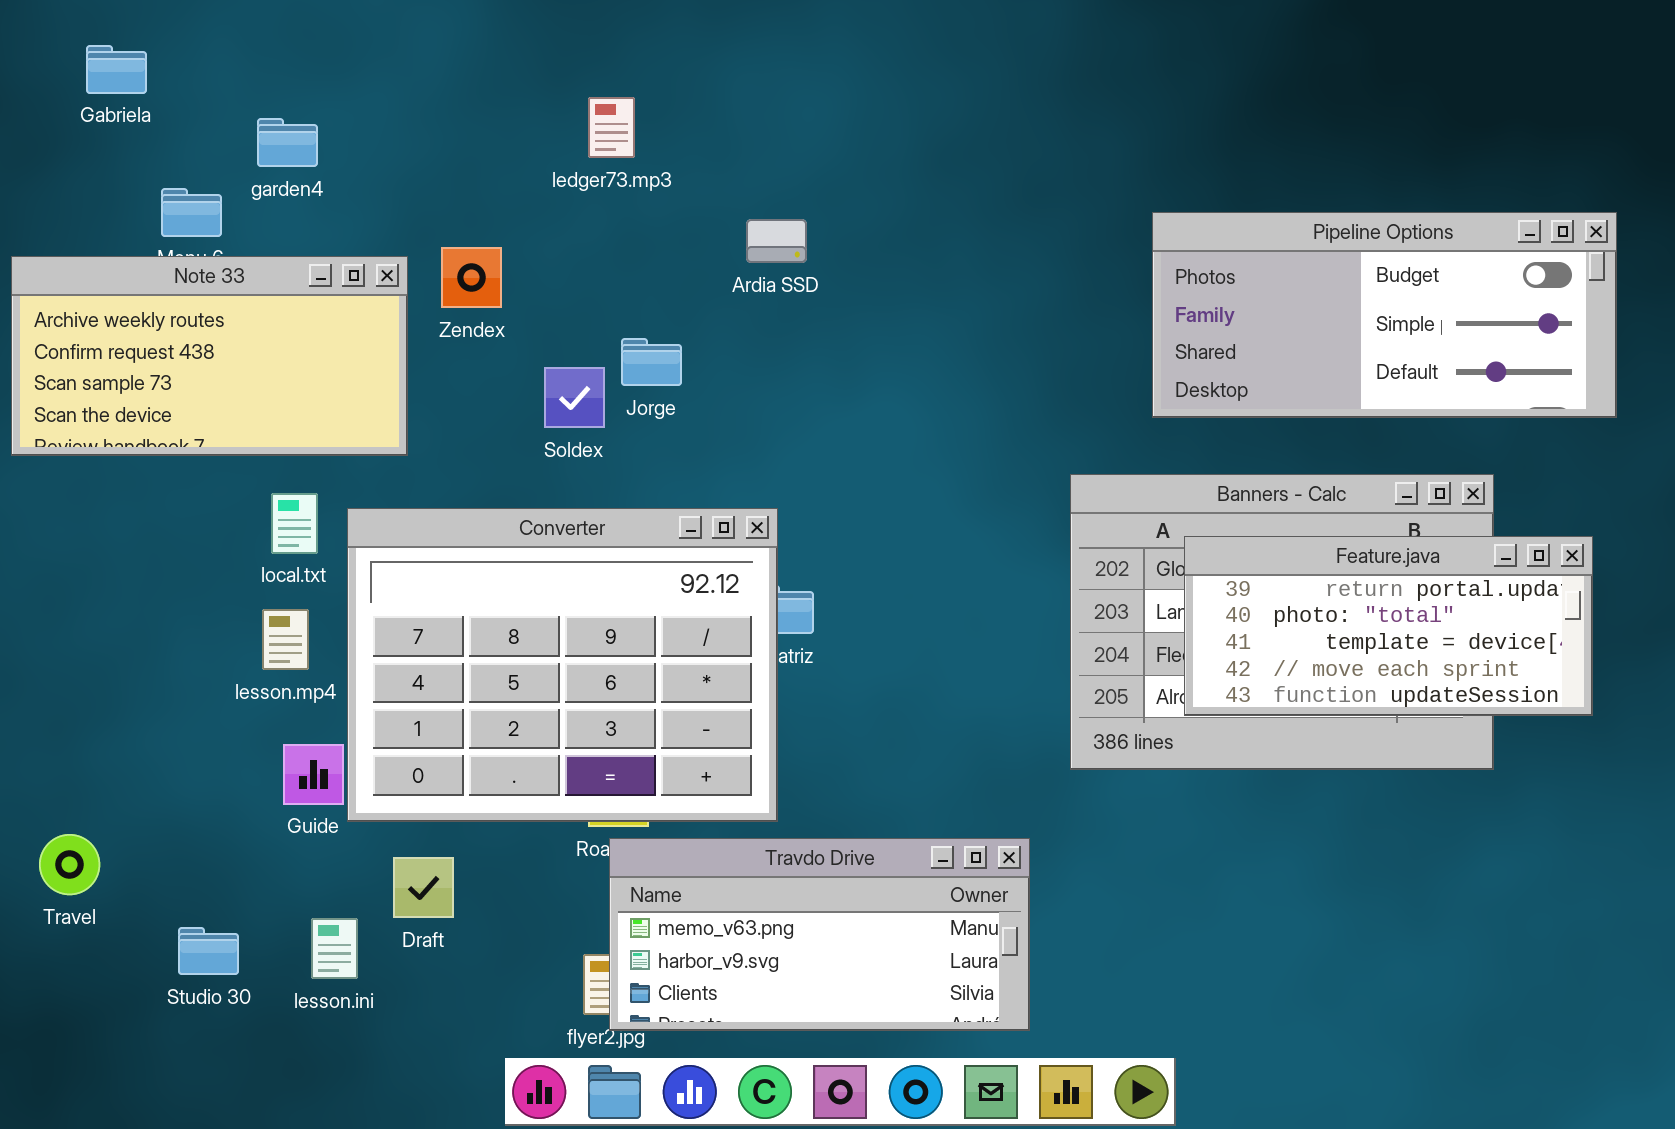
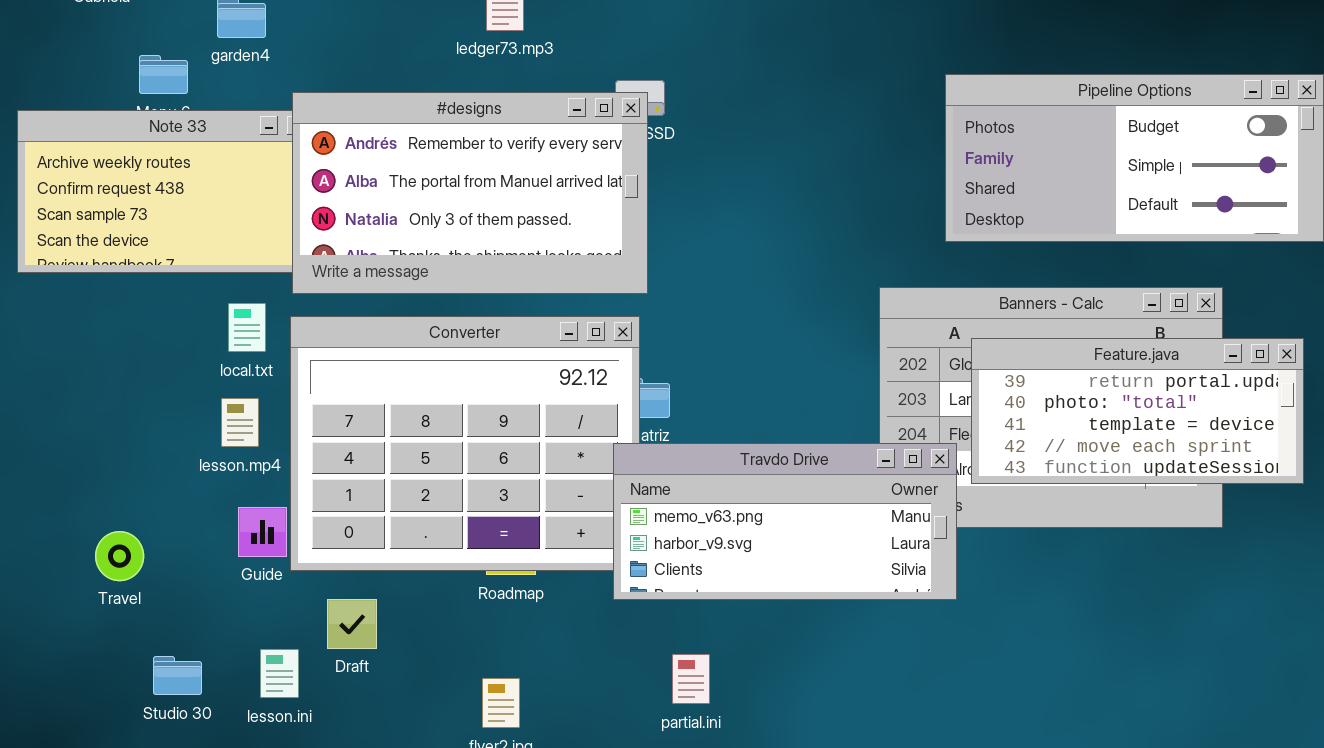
#designs: none -> [292,92,648,294], opened
Travel: [39,834,100,895] -> [95,531,144,581], moved
Travdo Drive: [609,838,1030,1031] -> [613,443,957,600], moved

